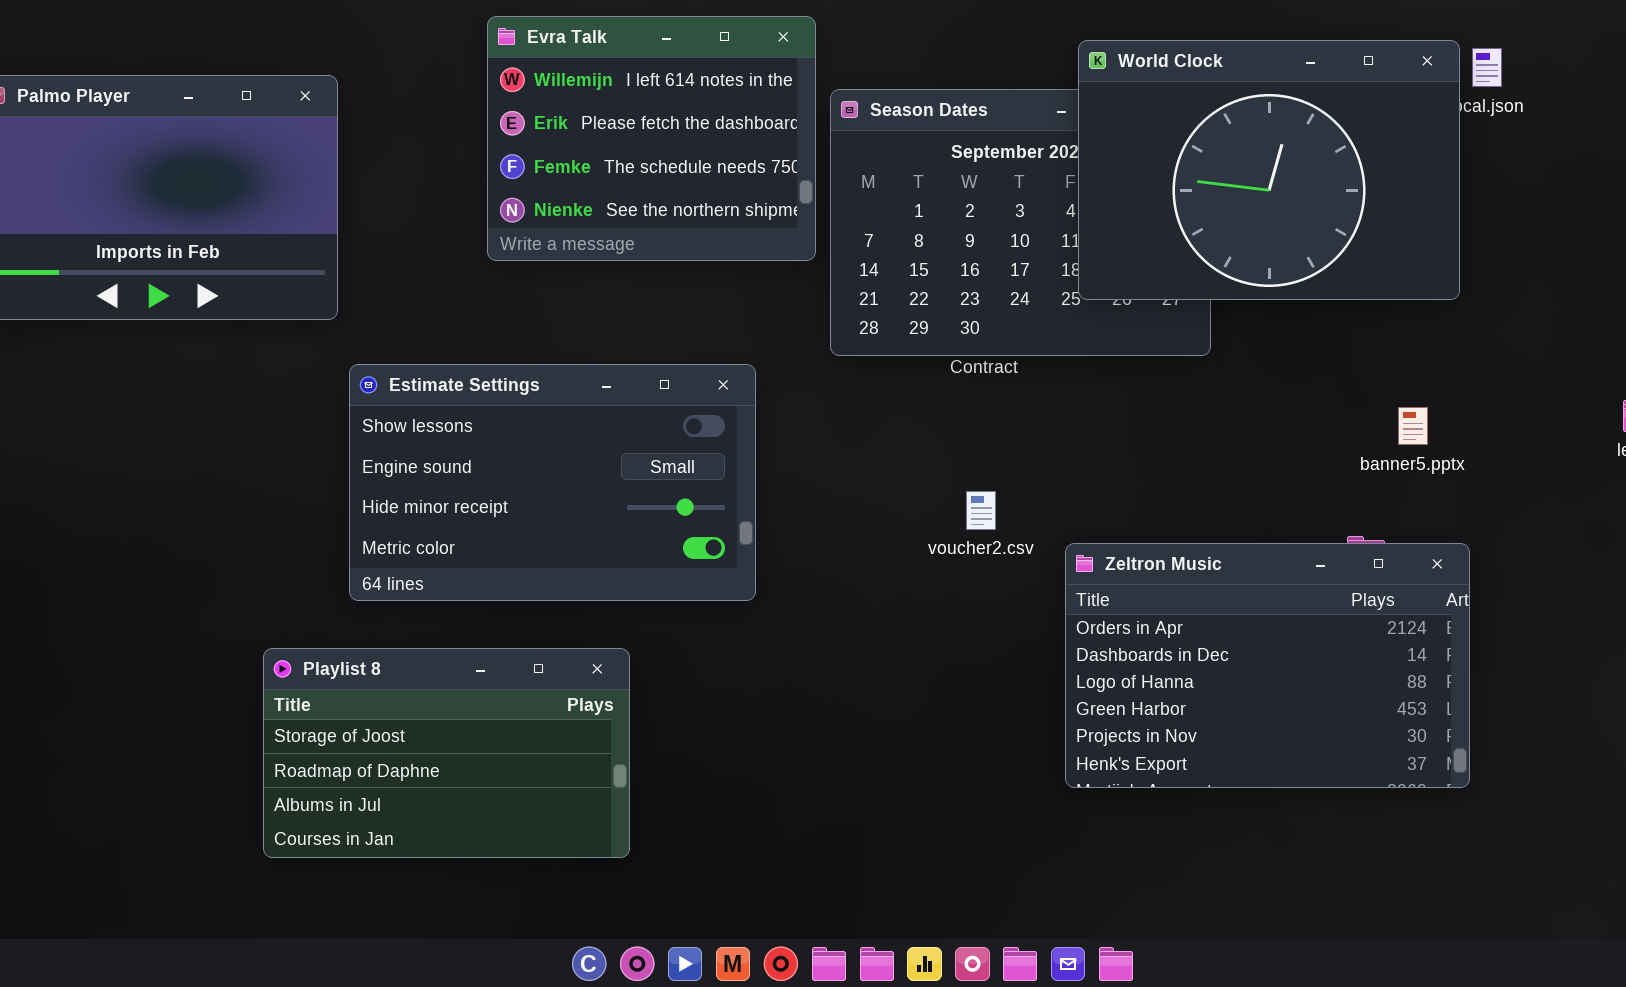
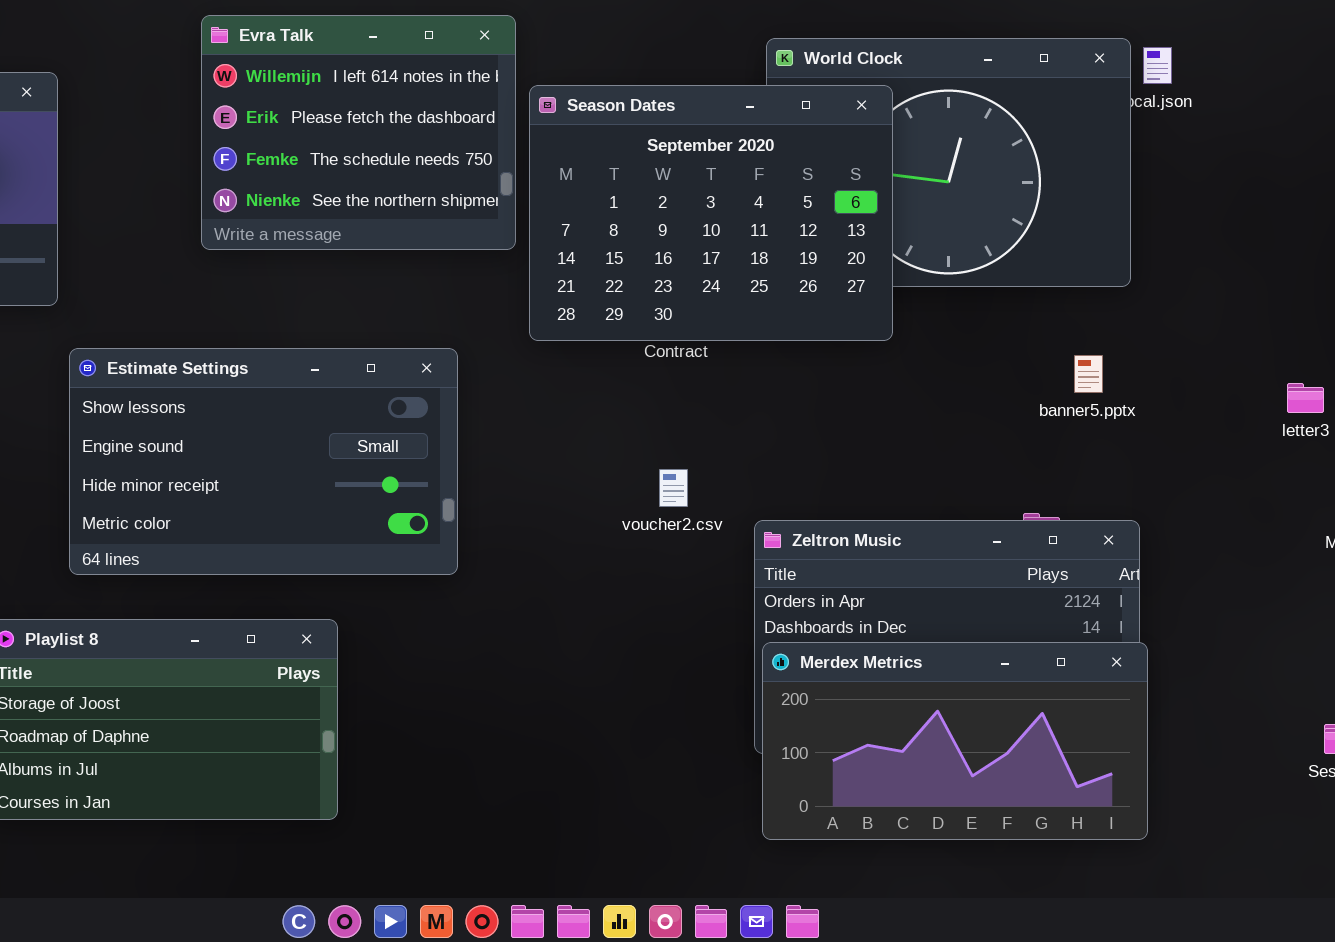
Season Dates: [830,89,1211,356] -> [529,85,893,341], raised
banner5.pptx: [1398,407,1428,445] -> [1074,355,1103,393], moved
Merdex Metrics: none -> [762,642,1148,840], opened

